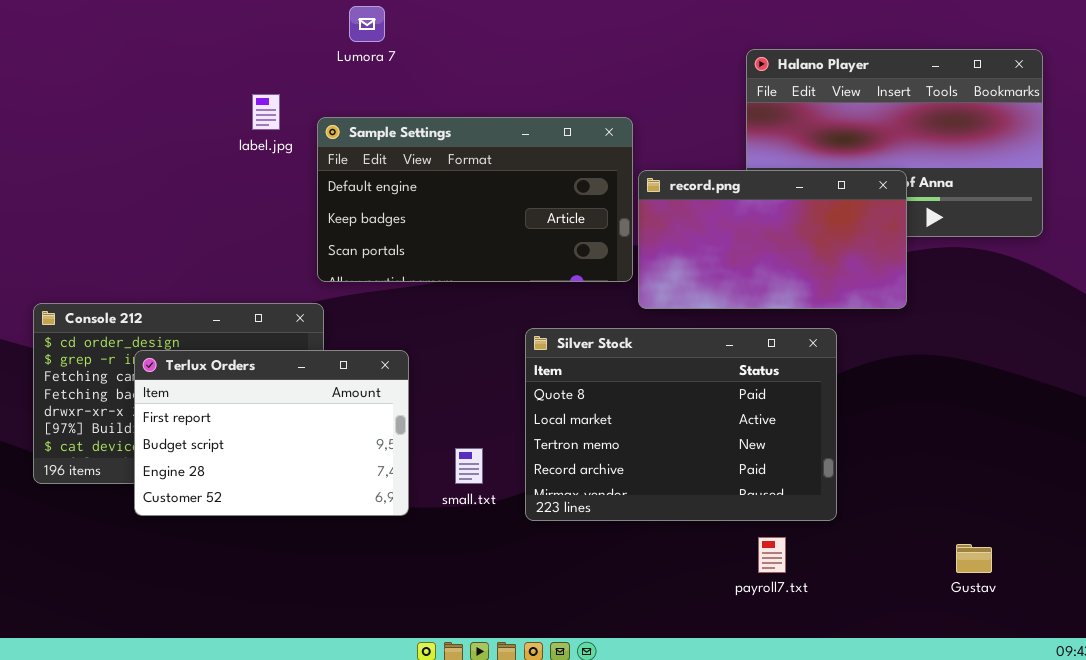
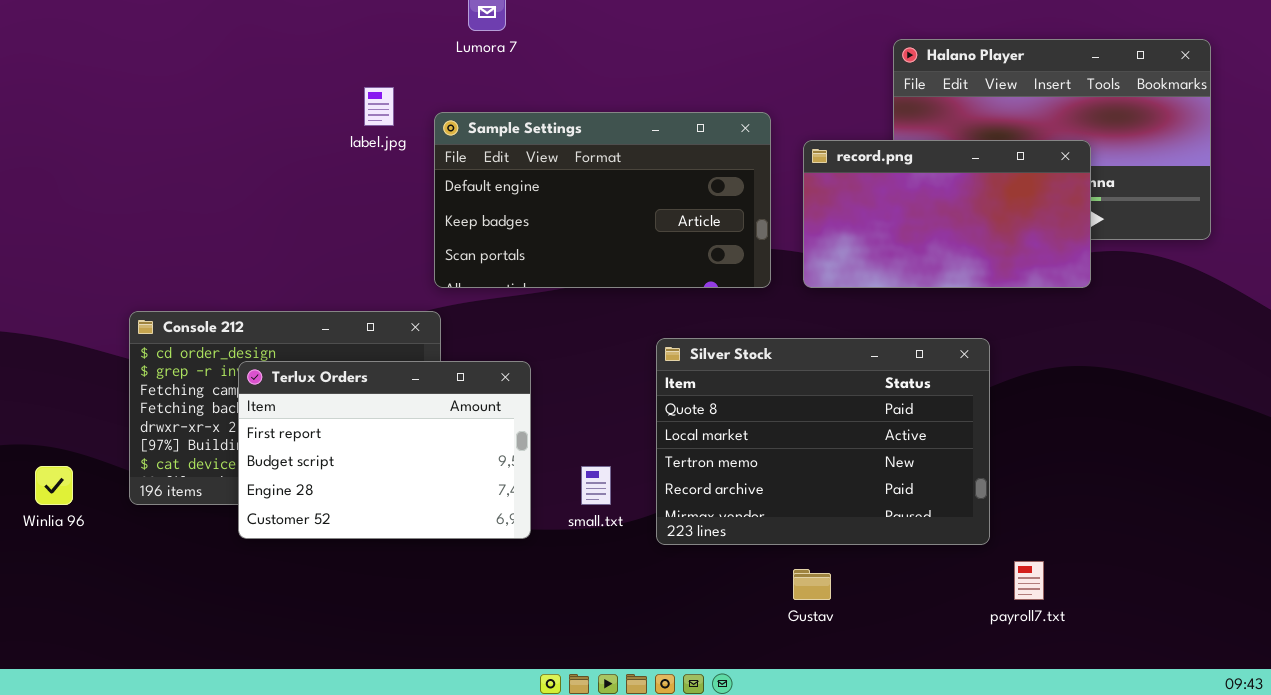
record.png: [638,170,907,309] -> [803,140,1091,288], moved
payroll7.txt: [758,537,786,573] -> [1014,561,1044,600], moved
Gustav: [956,544,992,573] -> [793,569,831,600], moved

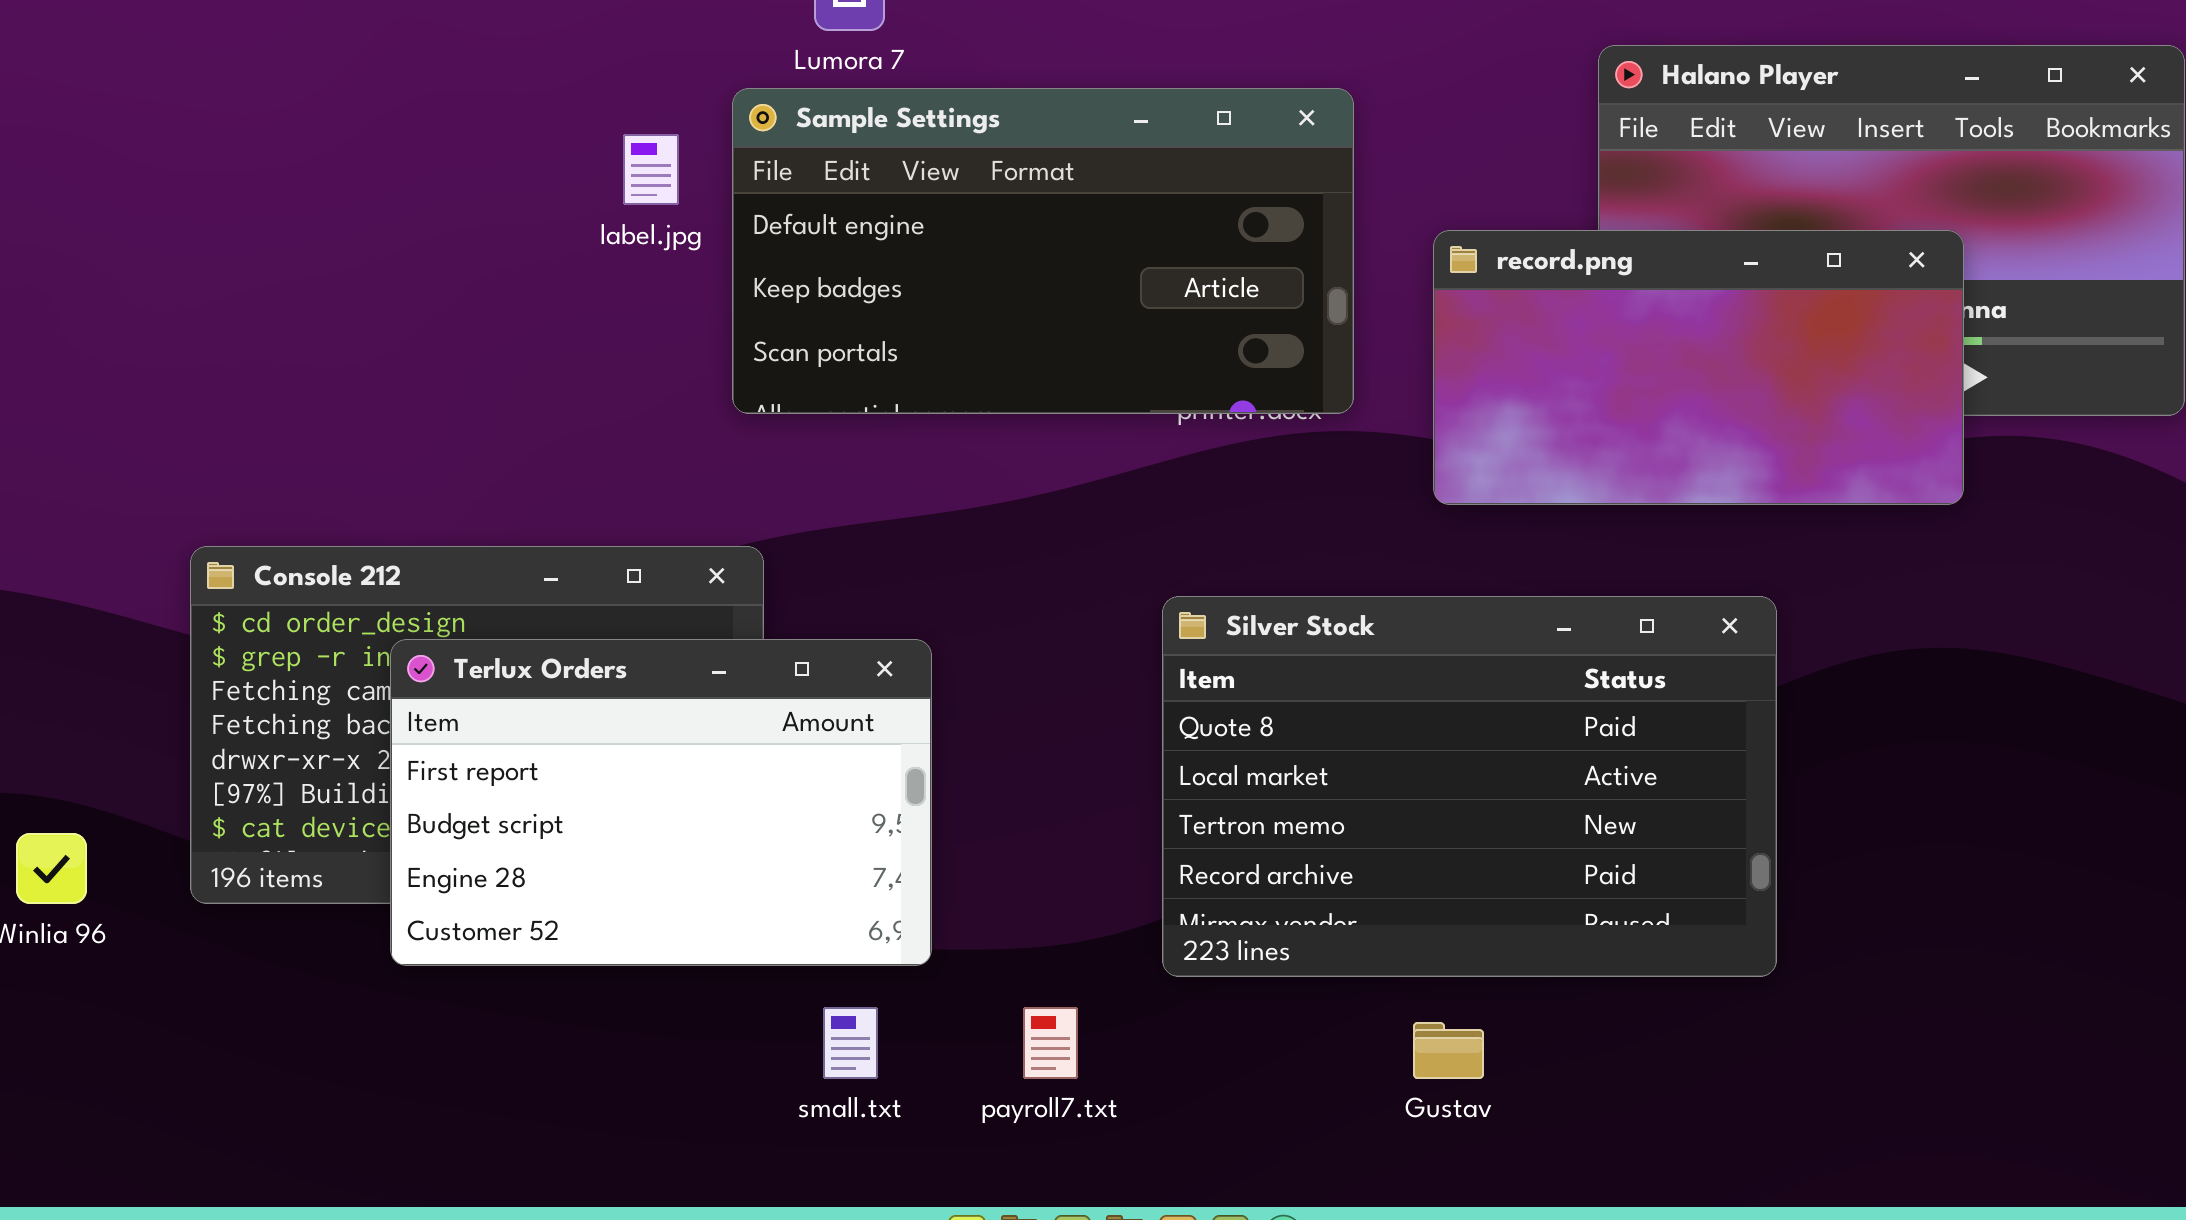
Sample Settings: [434,112,771,288] -> [732,88,1354,414], moved
small.txt: [581,466,611,505] -> [823,1007,878,1079], moved
payroll7.txt: [1014,561,1044,600] -> [1023,1007,1078,1079], moved

